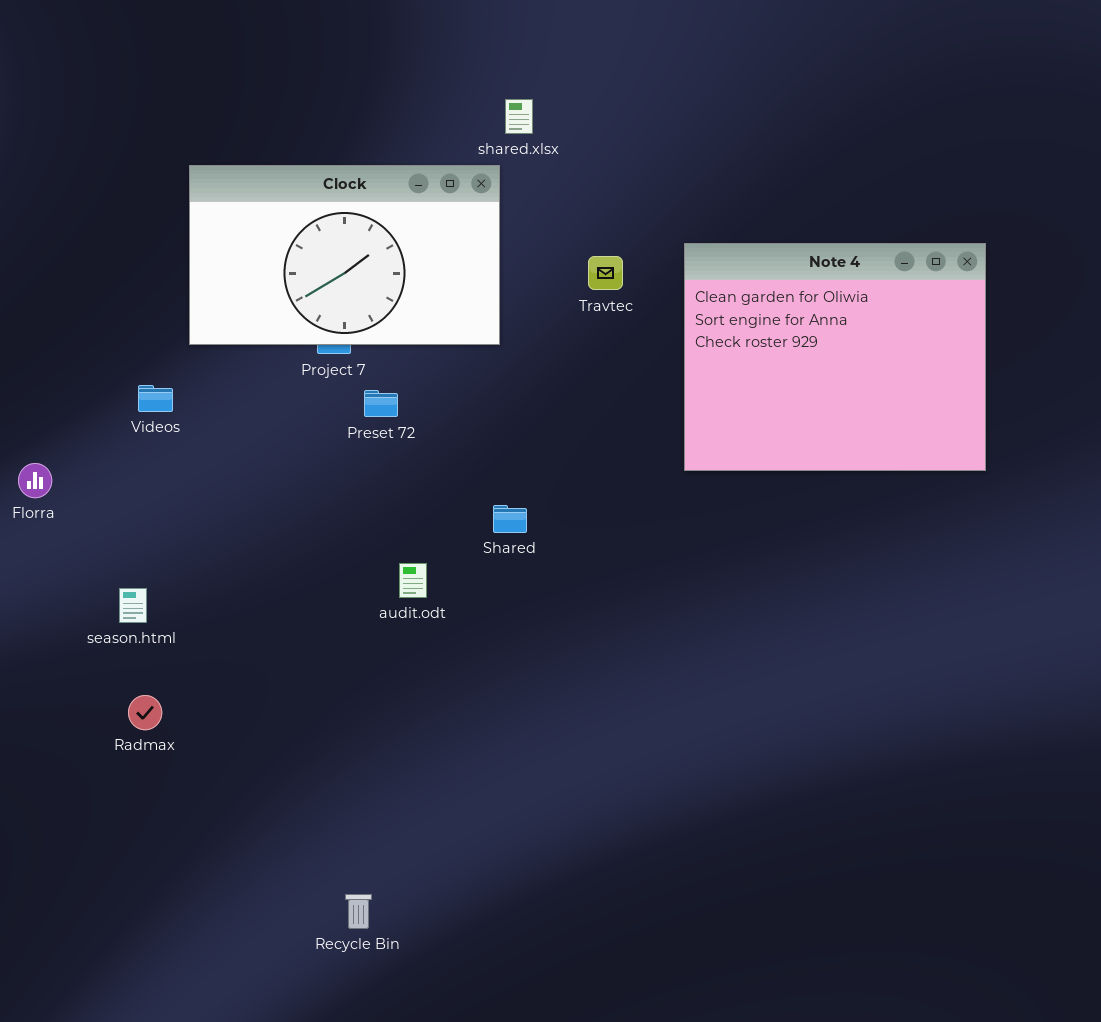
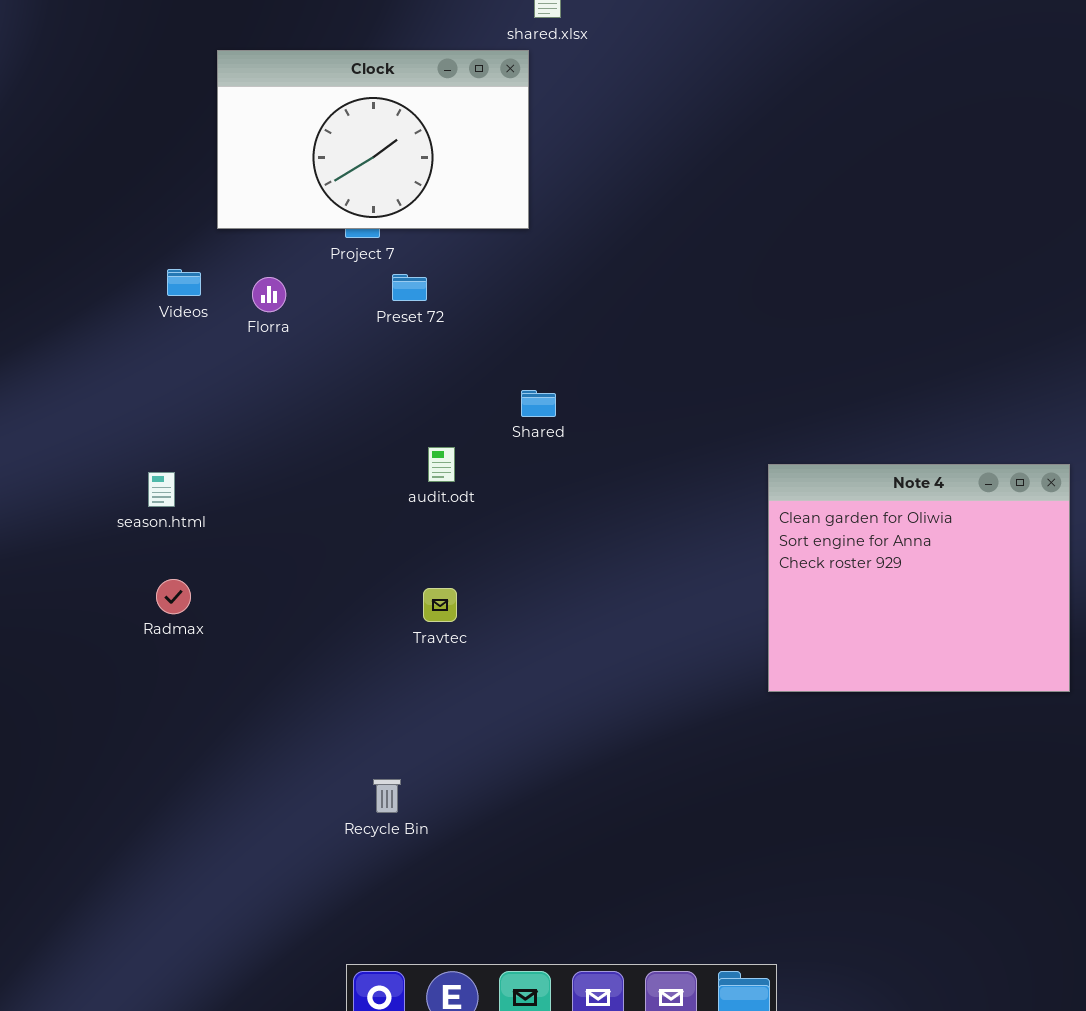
Note 4: [684,243,986,471] -> [768,464,1070,692], moved
Travtec: [588,256,623,290] -> [423,588,457,622], moved
Florra: [18,463,52,498] -> [252,277,286,312], moved

